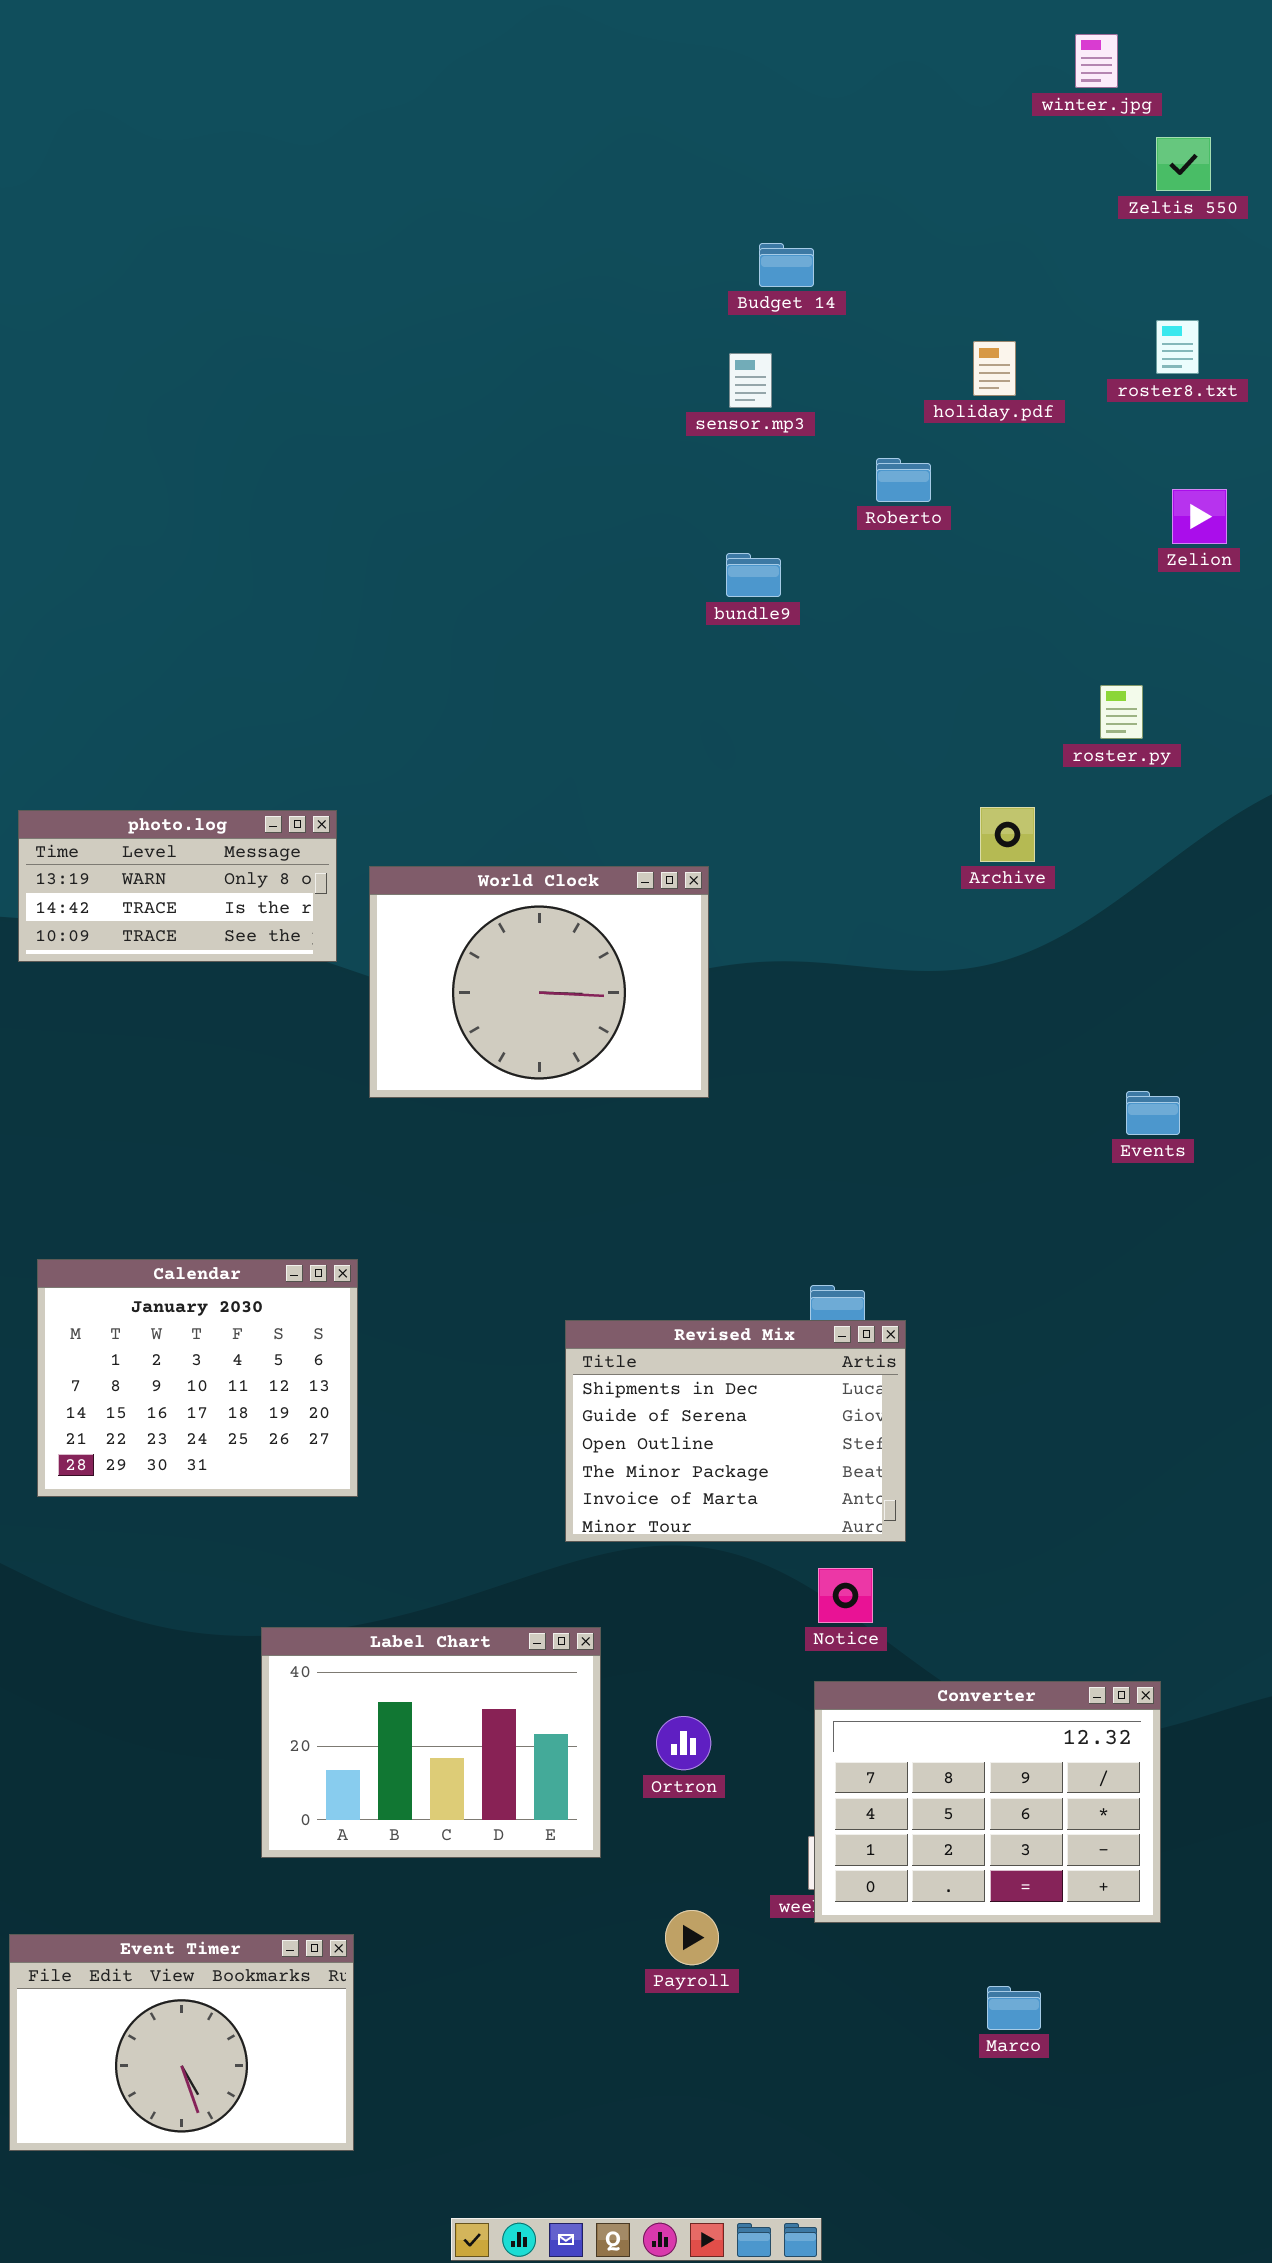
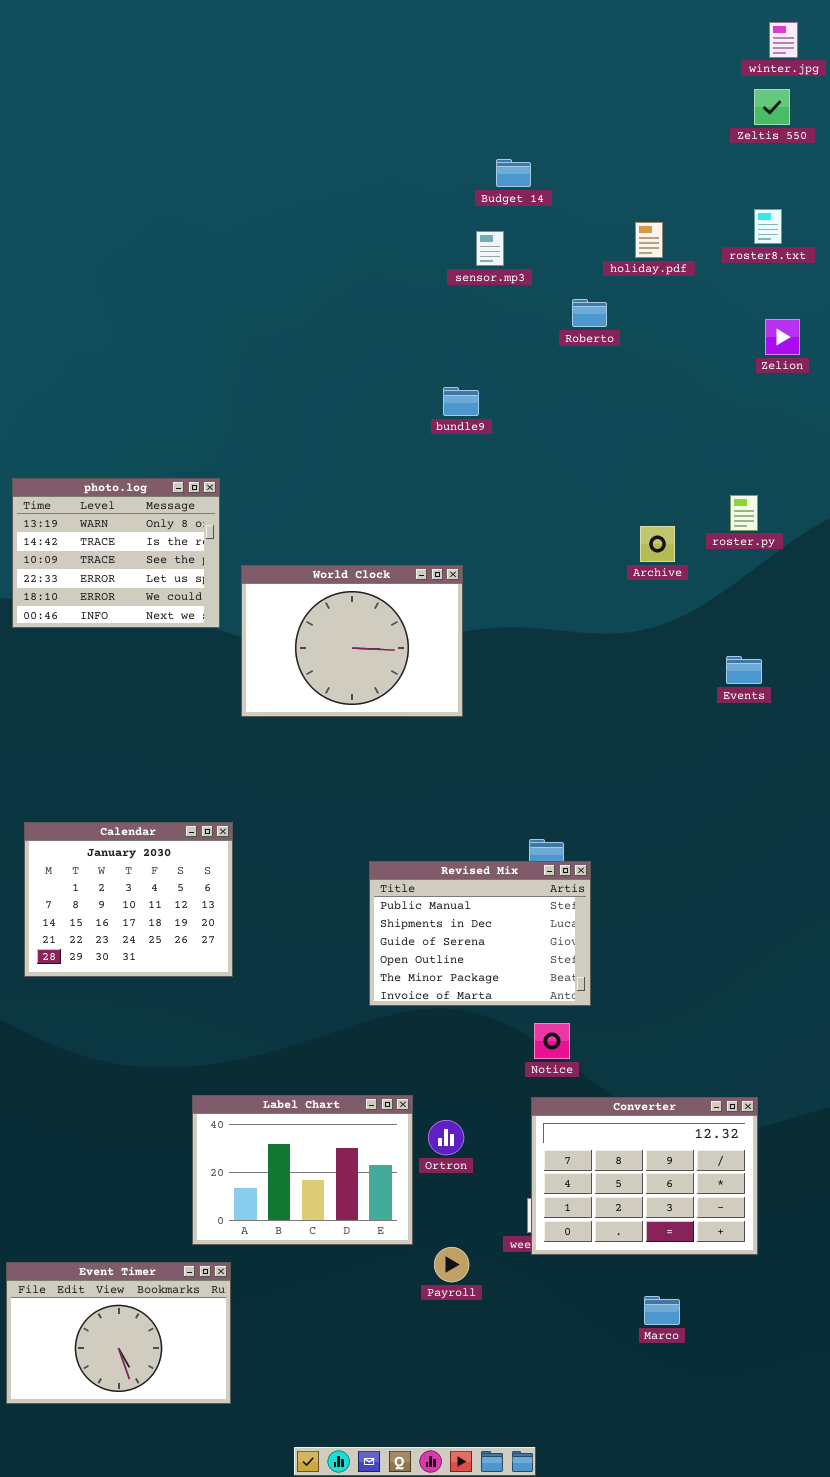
winter.jpg: [1075,34,1118,88] -> [769,22,798,58], moved
bundle9: [726,553,781,597] -> [443,387,479,416], moved
roster.py: [1100,685,1143,739] -> [730,495,758,531], moved
photo.log: [18,810,337,962] -> [12,478,220,628], resized
Events: [1126,1091,1180,1135] -> [726,656,762,684], moved
Revised Mix: [565,1320,906,1542] -> [369,861,591,1006], scrolled up 1 row
Label Chart: [261,1627,601,1858] -> [192,1095,413,1245], moved

